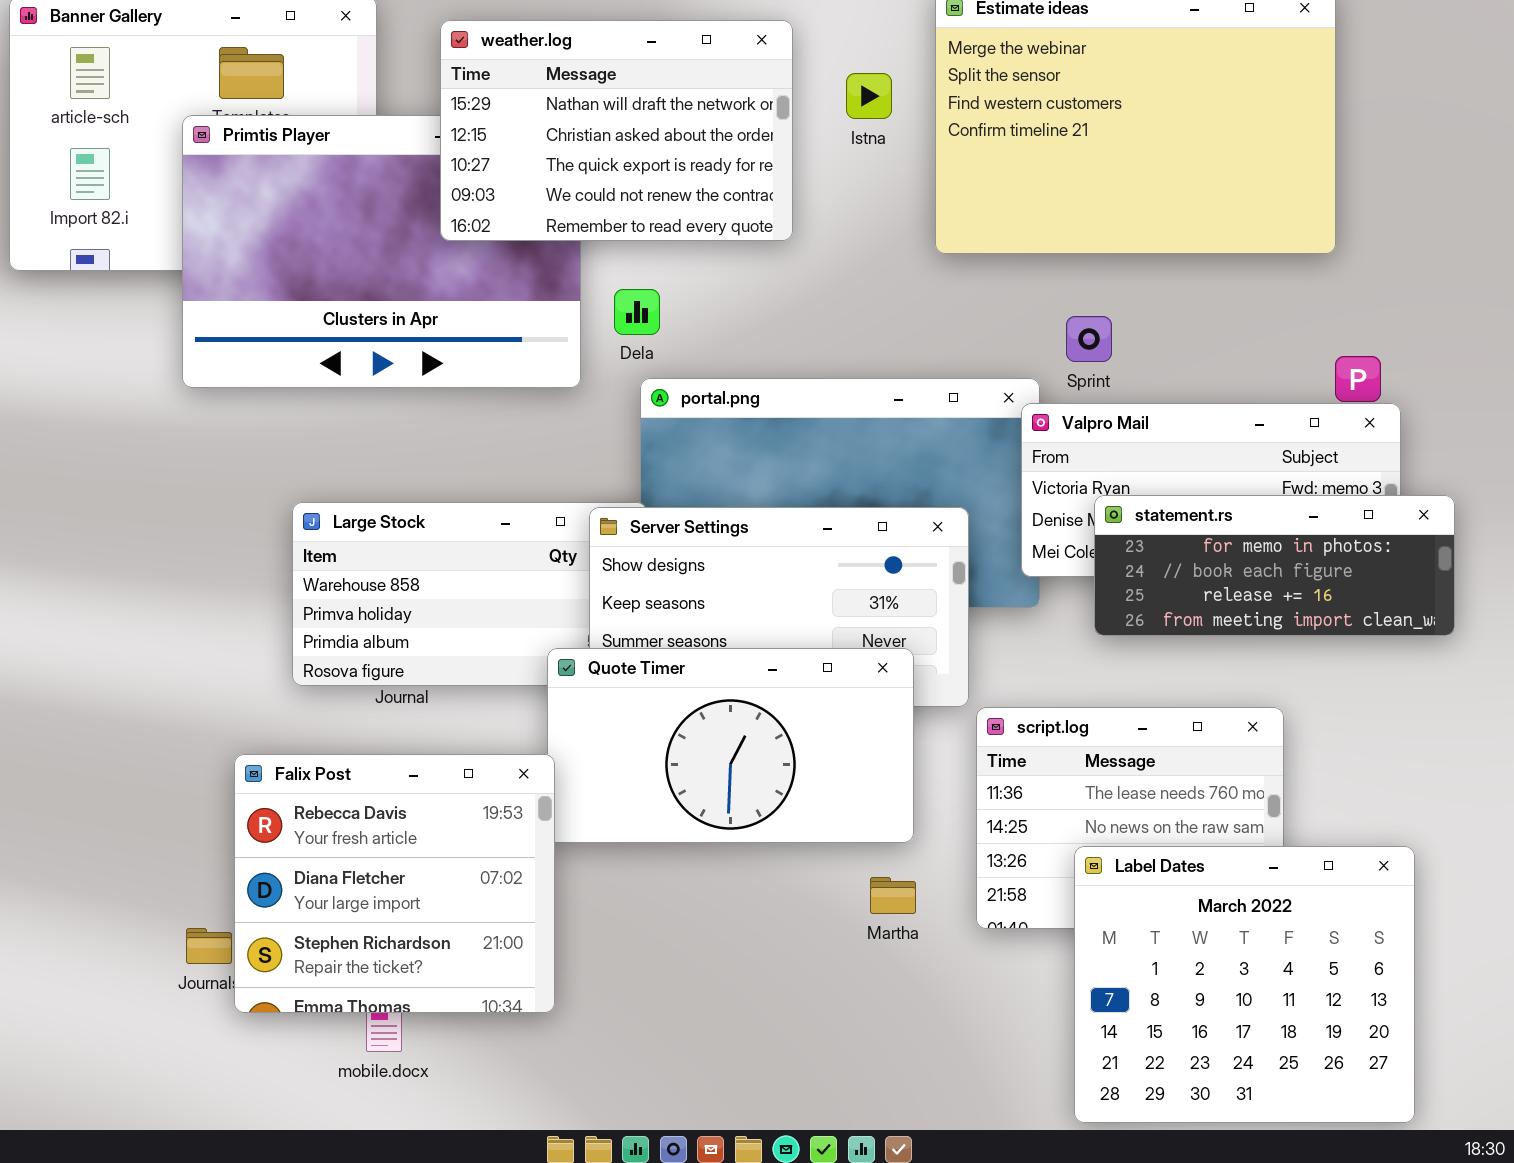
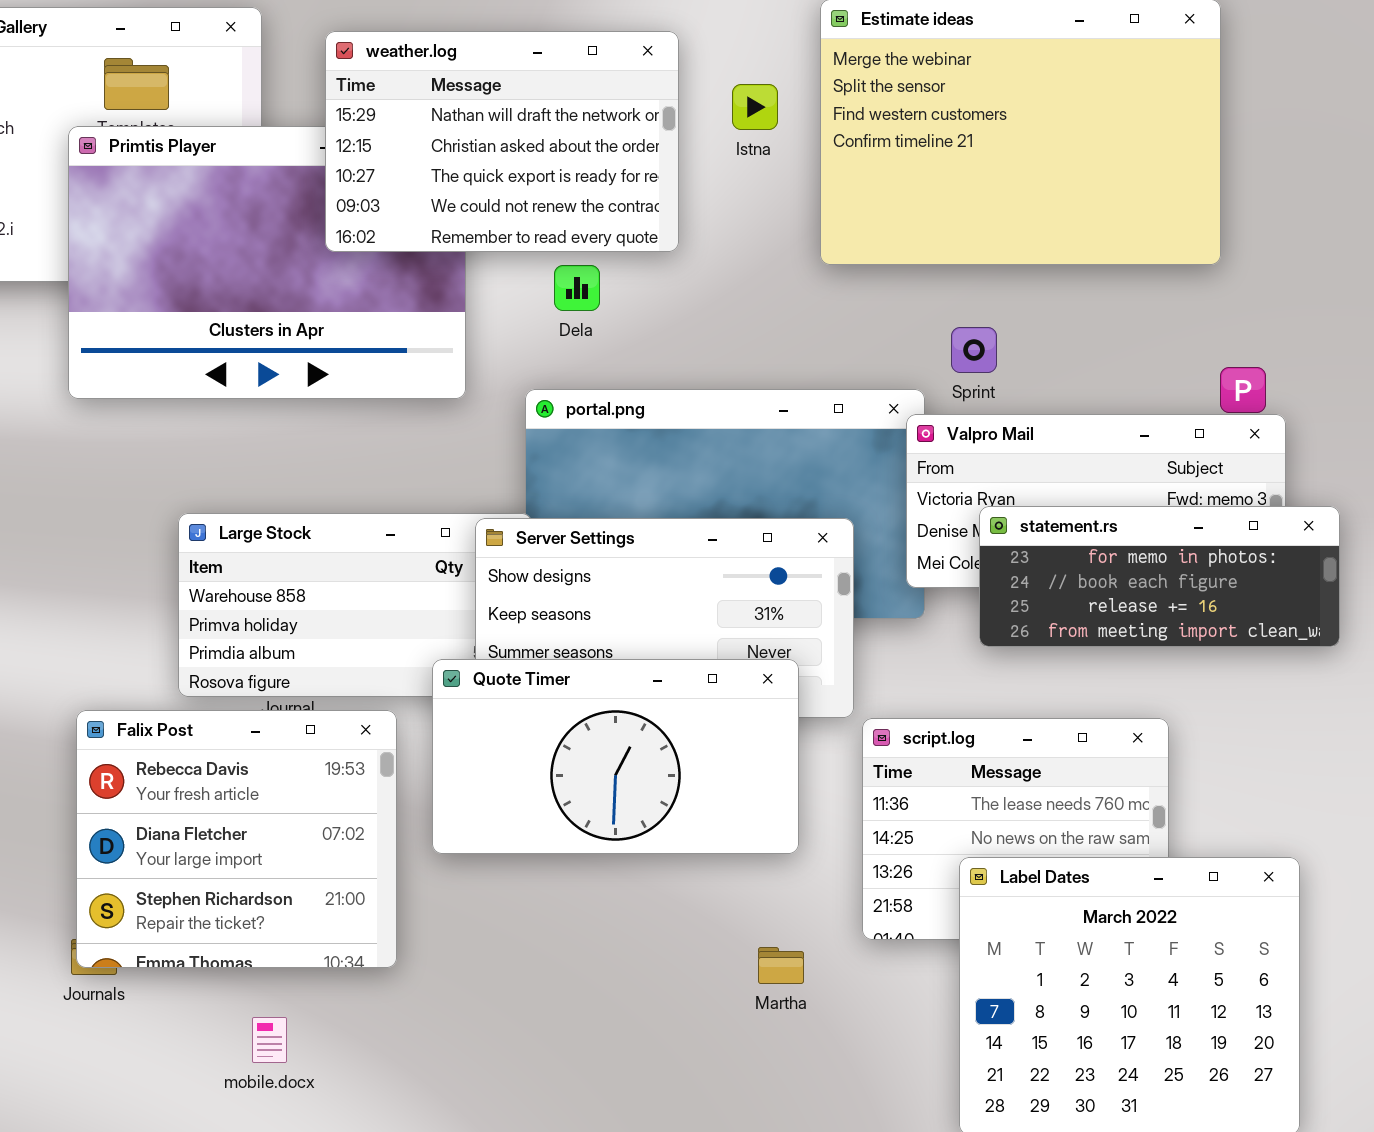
Dela: [614,289,660,335] -> [554,265,600,311], moved
Falix Post: [234,754,555,1013] -> [76,710,397,968], moved
Martha: [870,877,916,914] -> [758,947,804,984], moved

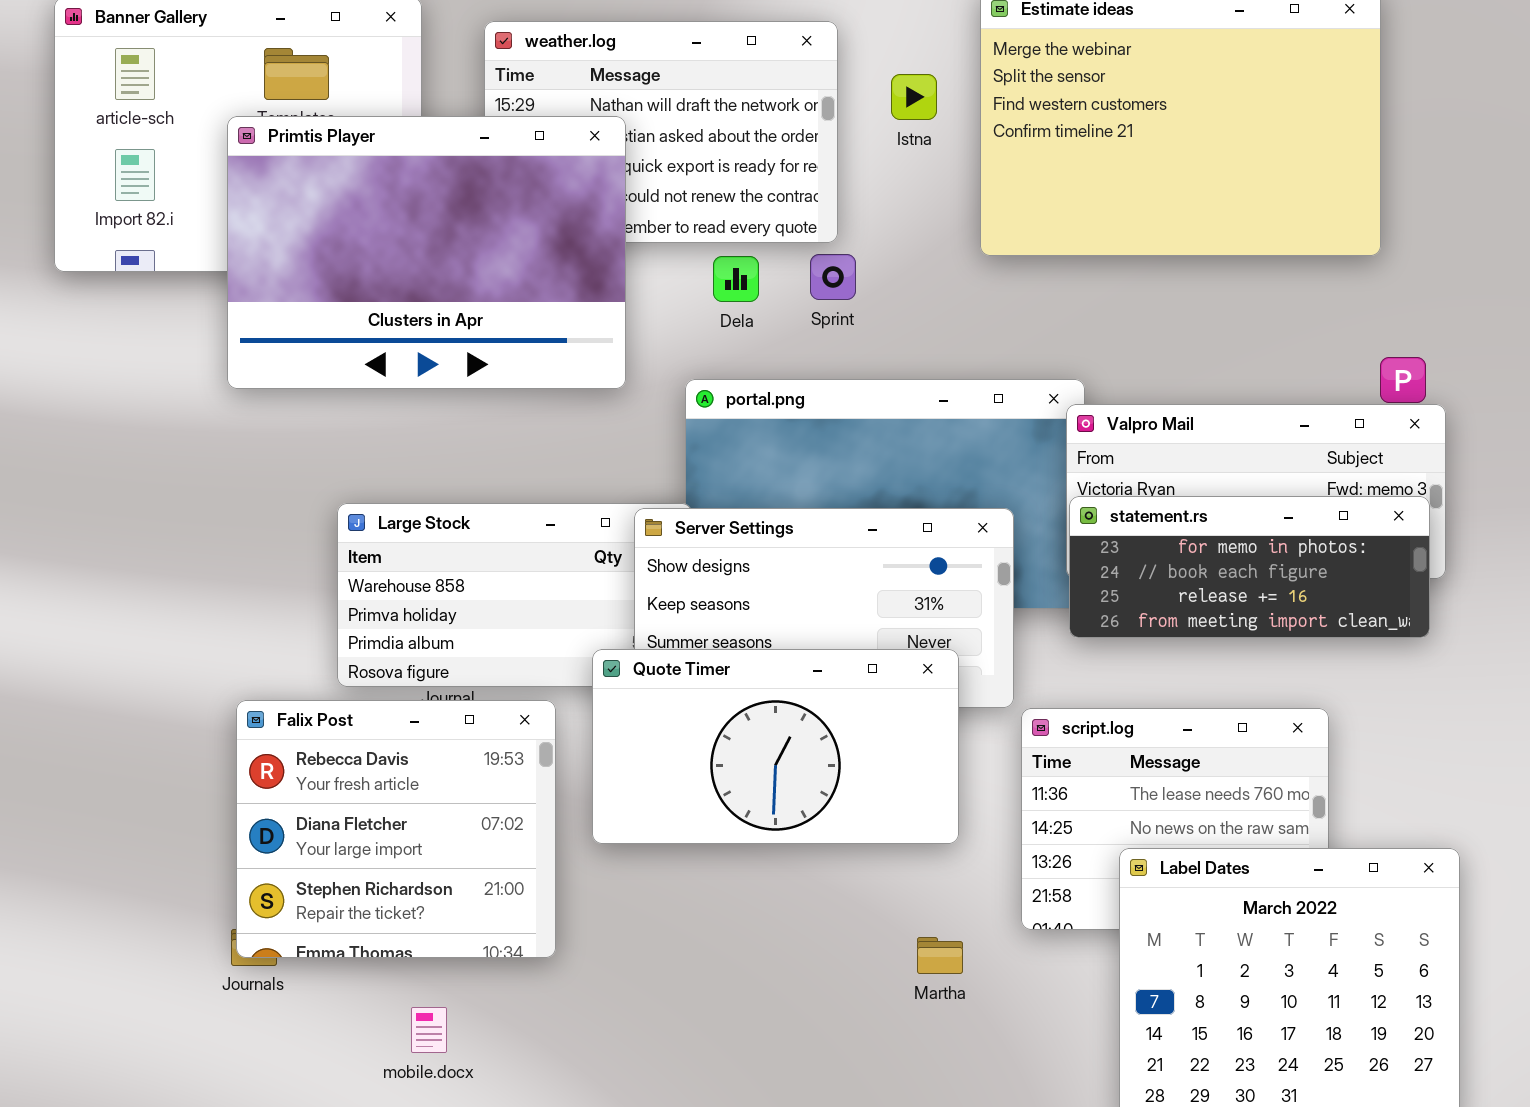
Primtis Player: [68,126,466,399] -> [227,116,626,389], raised
Sprint: [951,327,997,373] -> [810,254,856,300], moved
statement.rs: [979,506,1340,647] -> [1069,496,1430,638], moved

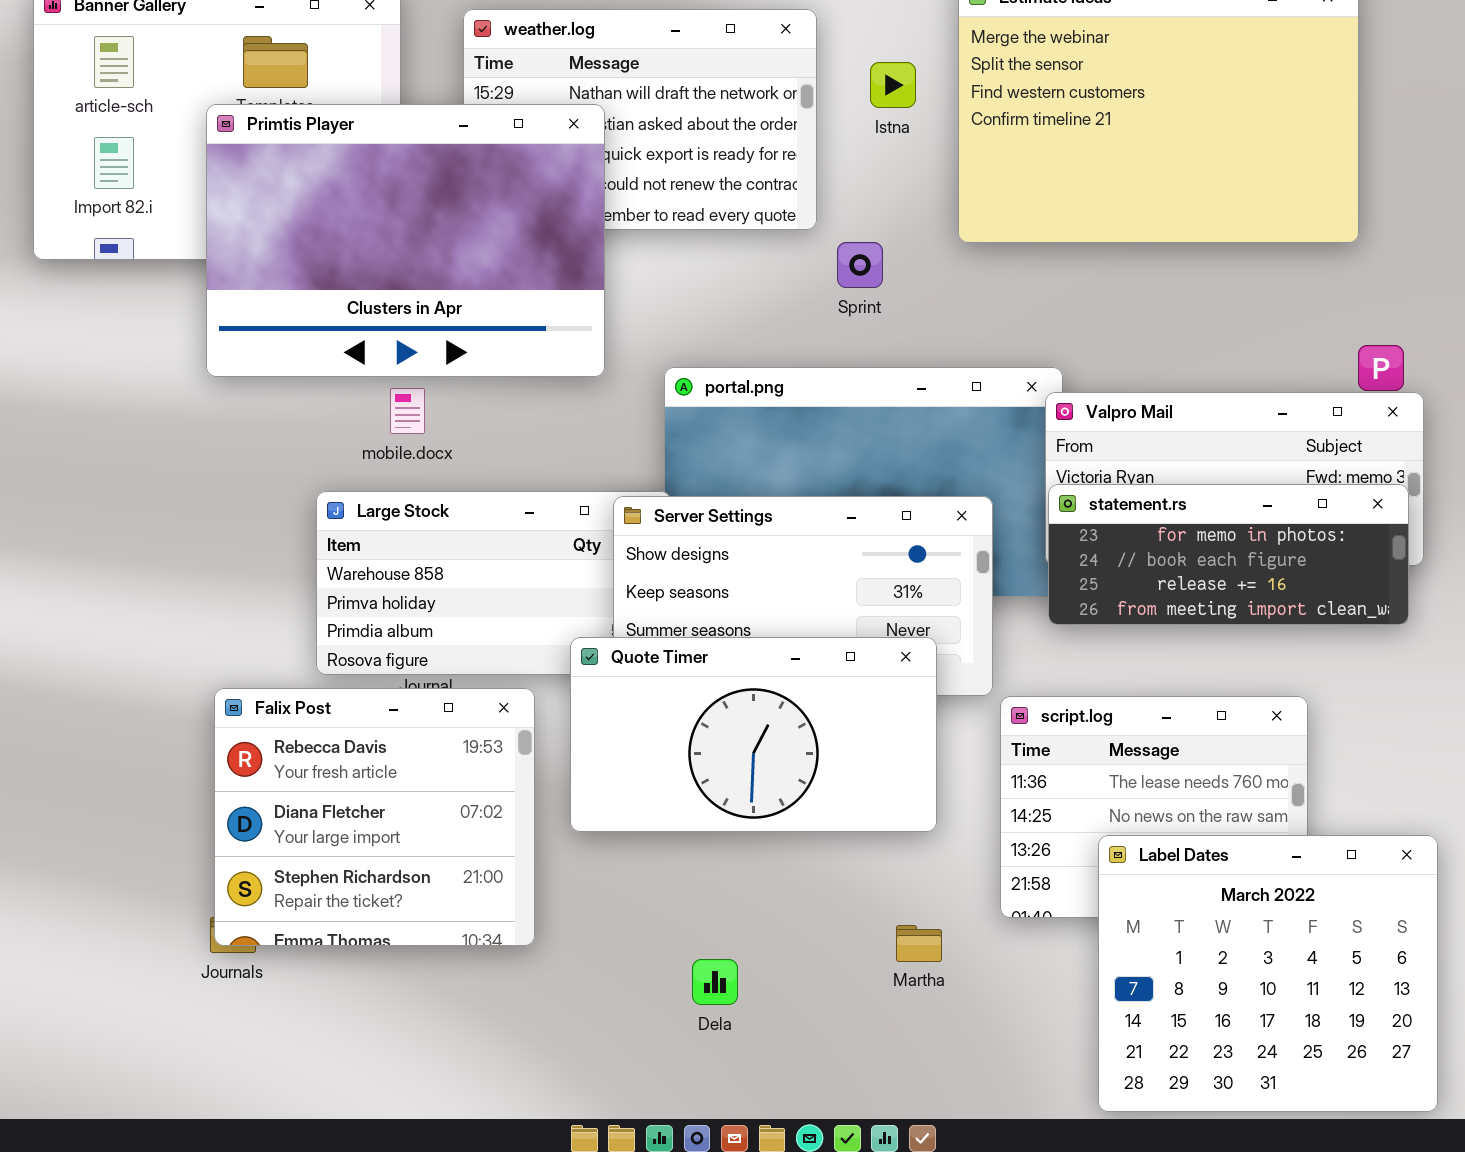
Sprint: [810,254,856,300] -> [837,242,883,288], moved
Dela: [713,256,759,302] -> [692,959,738,1005], moved
mobile.docx: [411,1007,447,1053] -> [390,388,425,434], moved

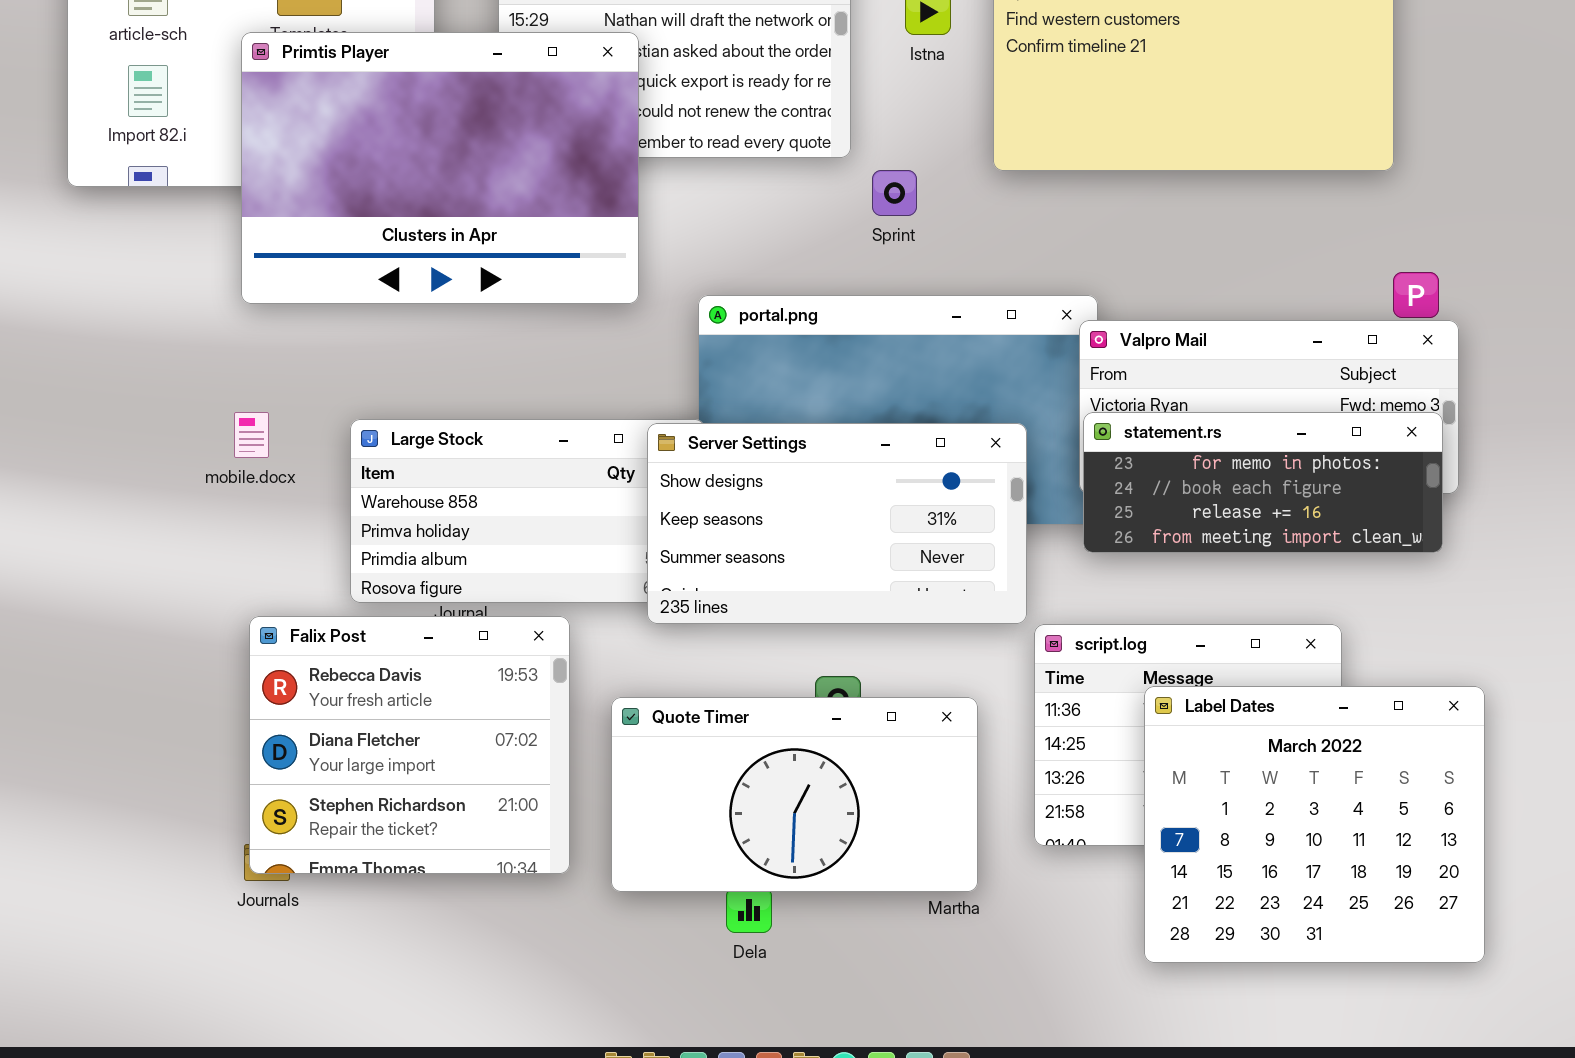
mobile.docx: [390,388,425,434] -> [234,412,269,458], moved
Quote Timer: [570,637,937,832] -> [611,697,978,892], moved
Label Dates: [1098,835,1438,1112] -> [1144,686,1485,963], moved

